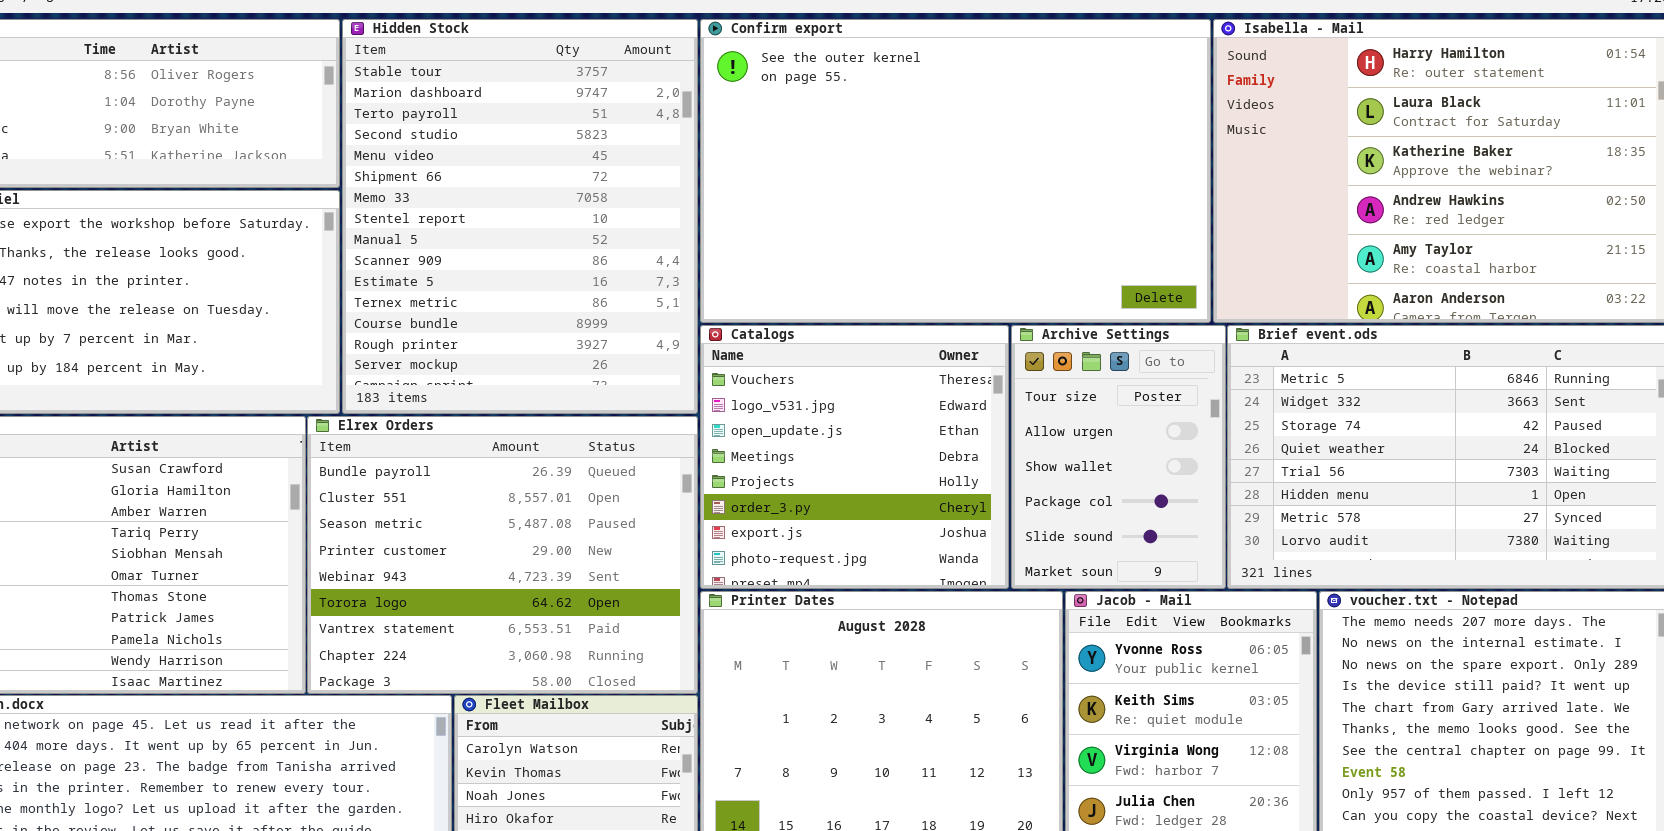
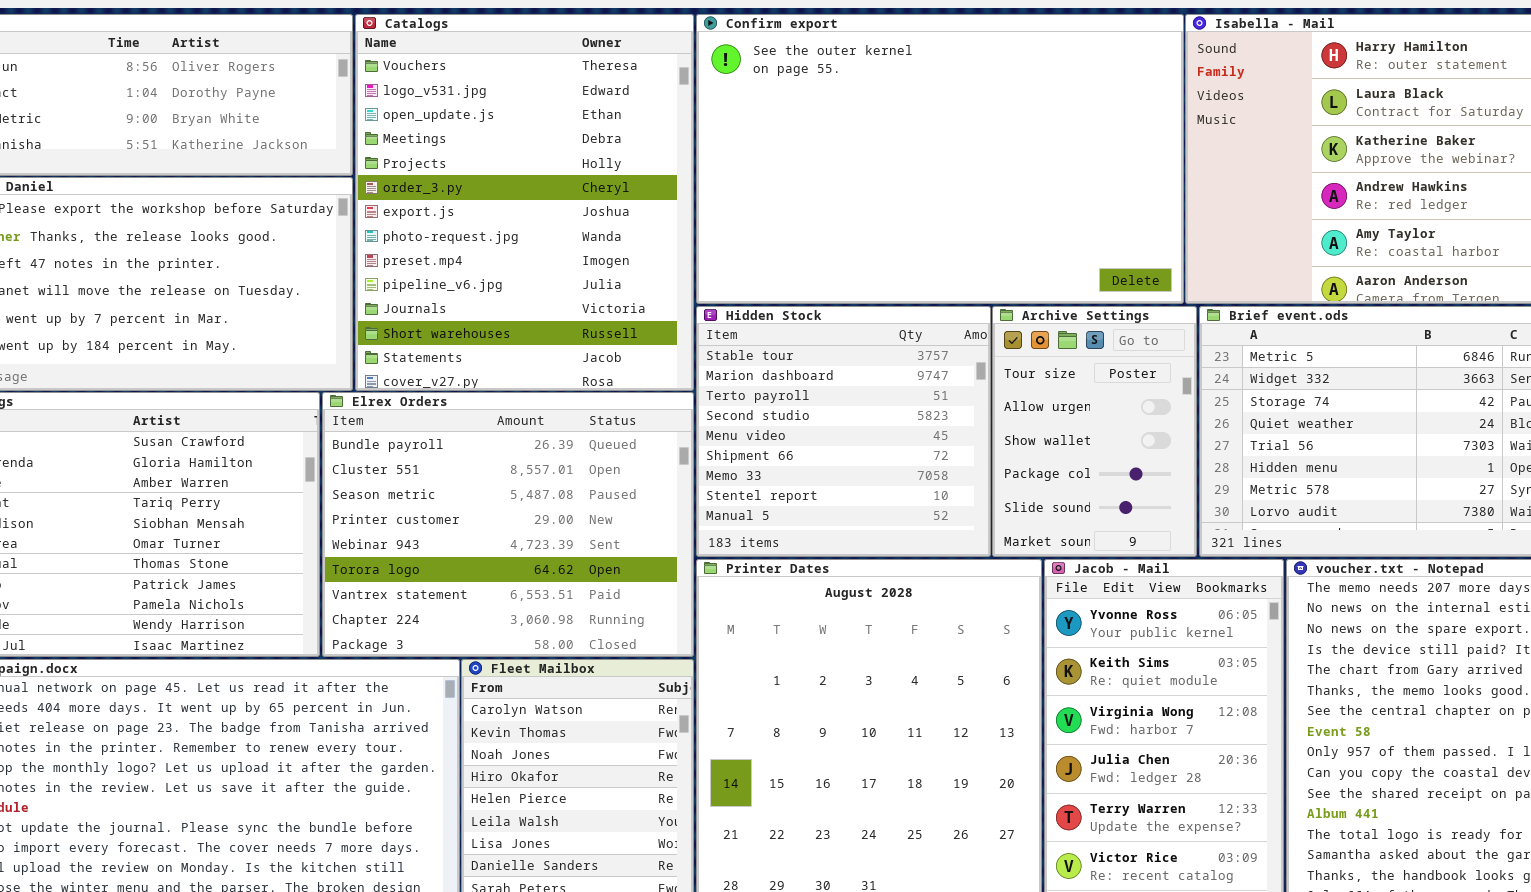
Hidden Stock: [342,19,698,414] -> [696,306,991,557], moved, resized
Catalogs: [700,325,1009,589] -> [355,14,694,391], moved, resized

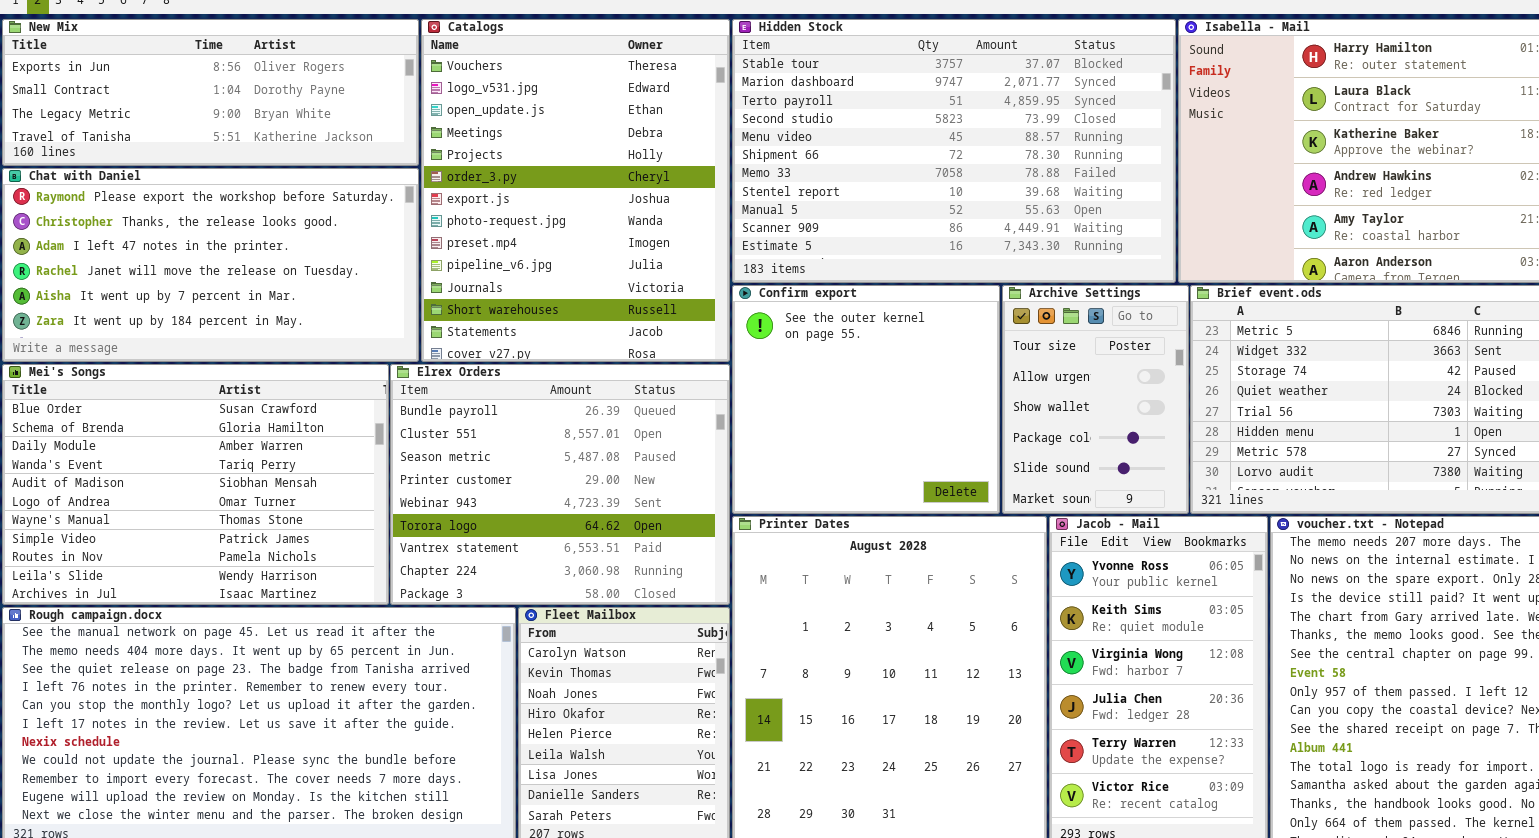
Confirm export: [696,14,1184,304] -> [732,285,1000,514], moved, resized
Hidden Stock: [696,306,991,557] -> [732,19,1176,283], moved, resized

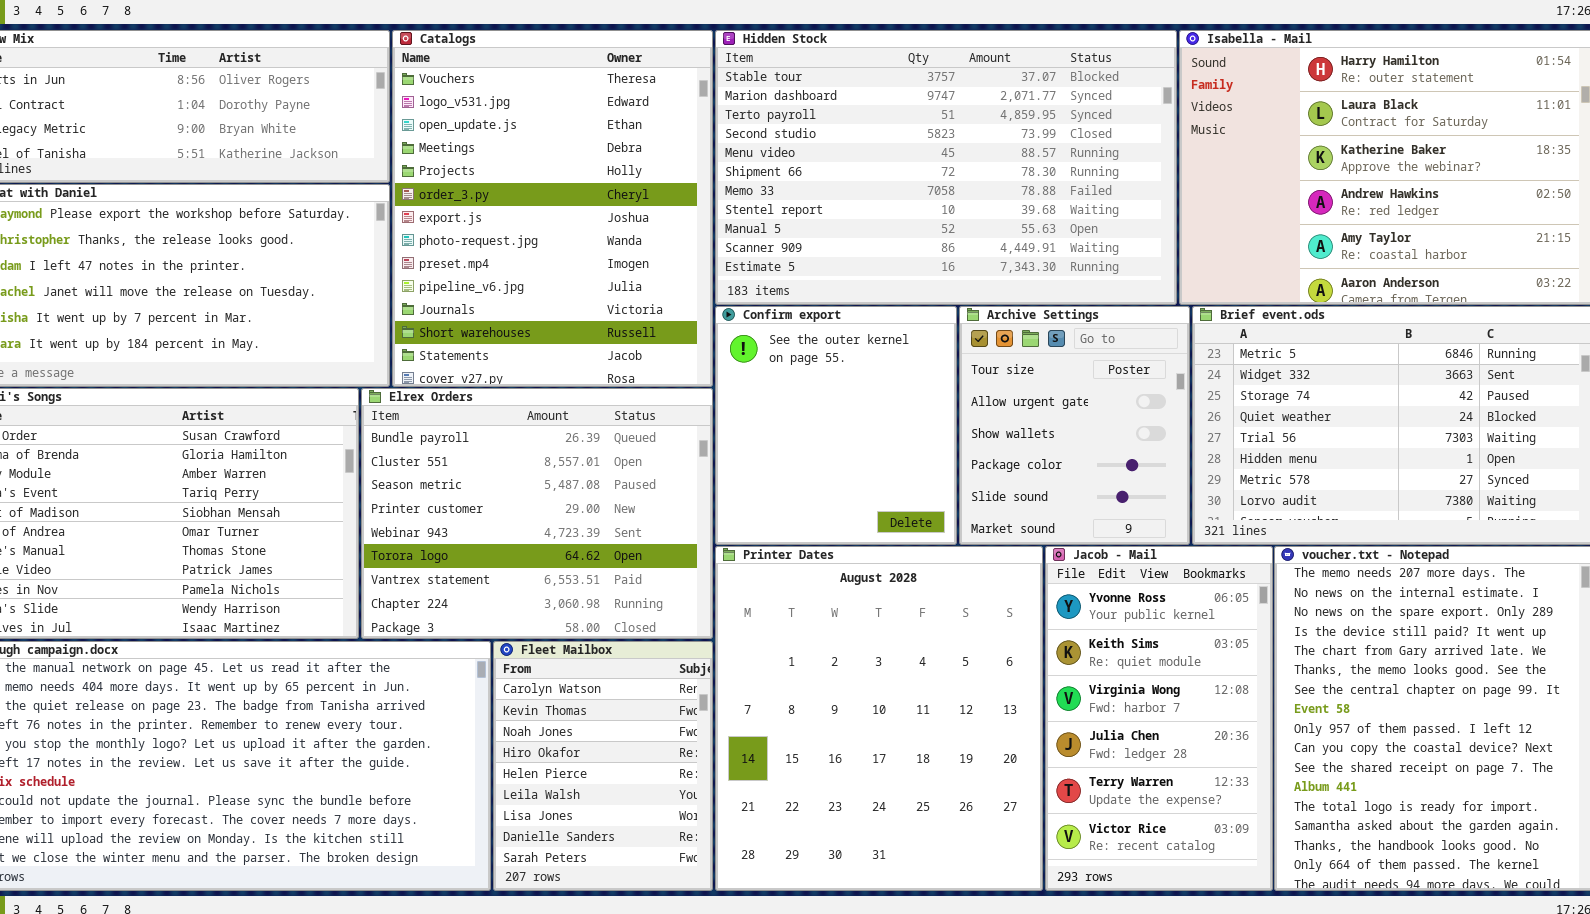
Confirm export: [732,285,1000,514] -> [715,306,957,545], resized
Archive Settings: [1002,285,1189,514] -> [959,306,1190,545], resized

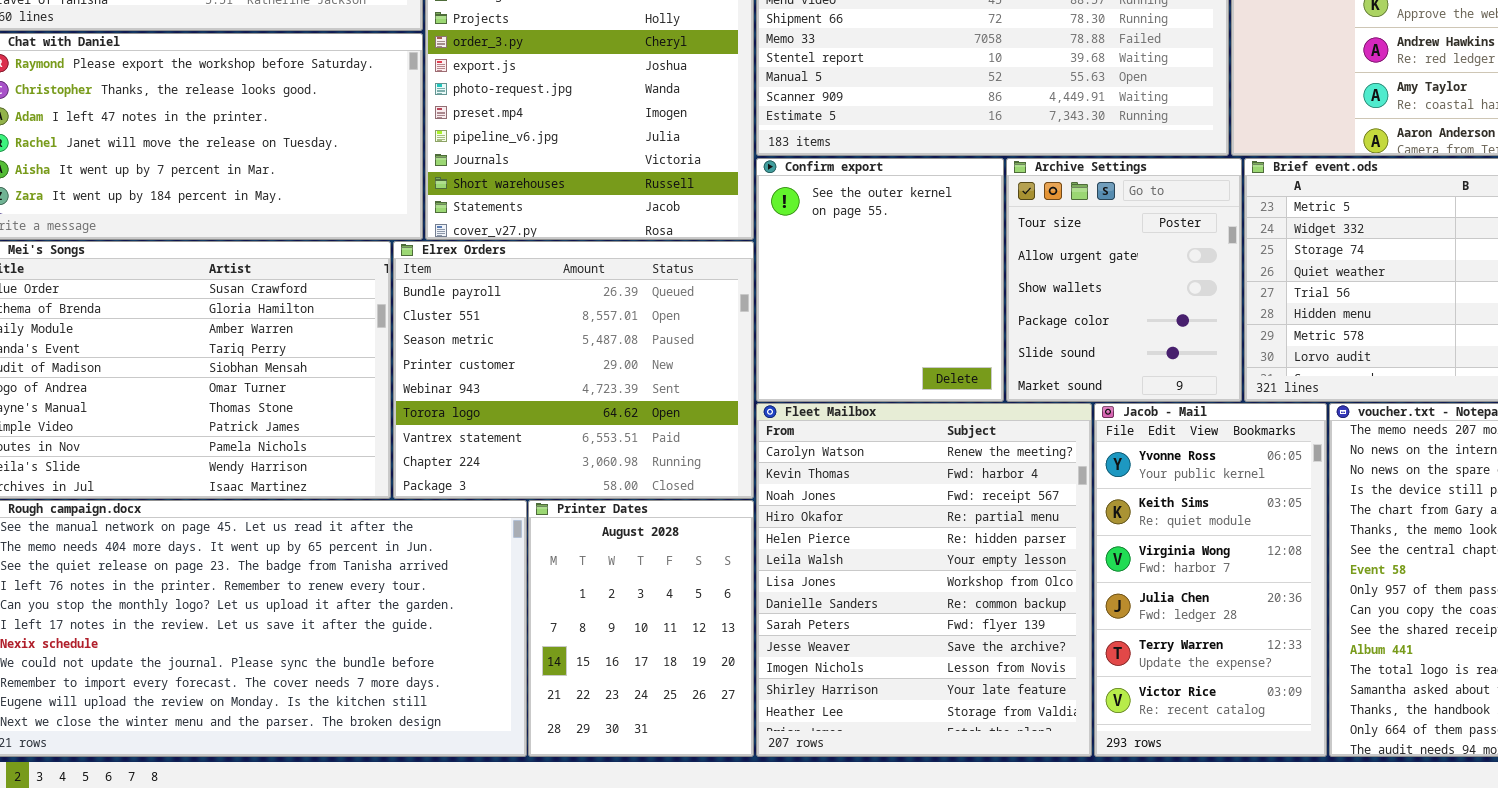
Printer Dates: [715,546,1043,891] -> [528,500,754,757], moved, resized
Fleet Mailbox: [493,641,713,891] -> [756,403,1092,757], moved, resized

